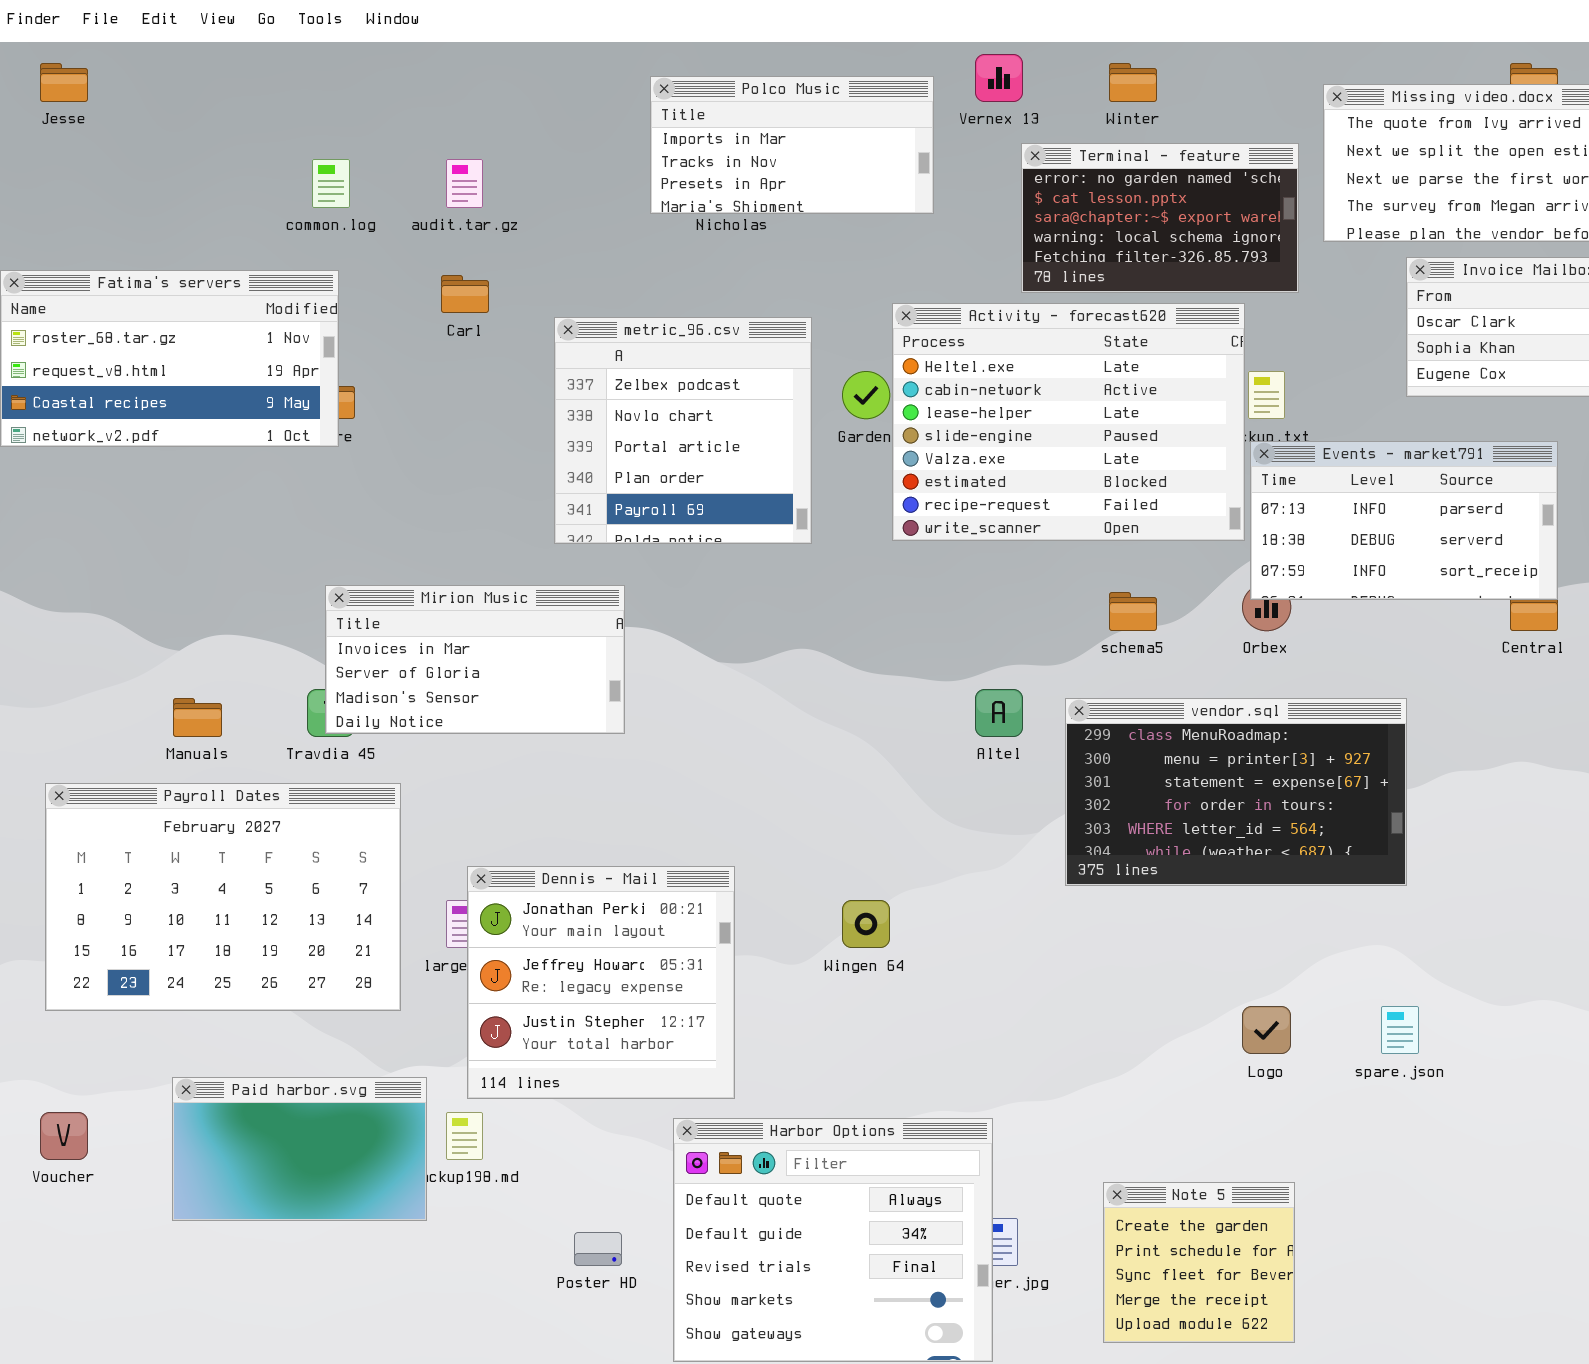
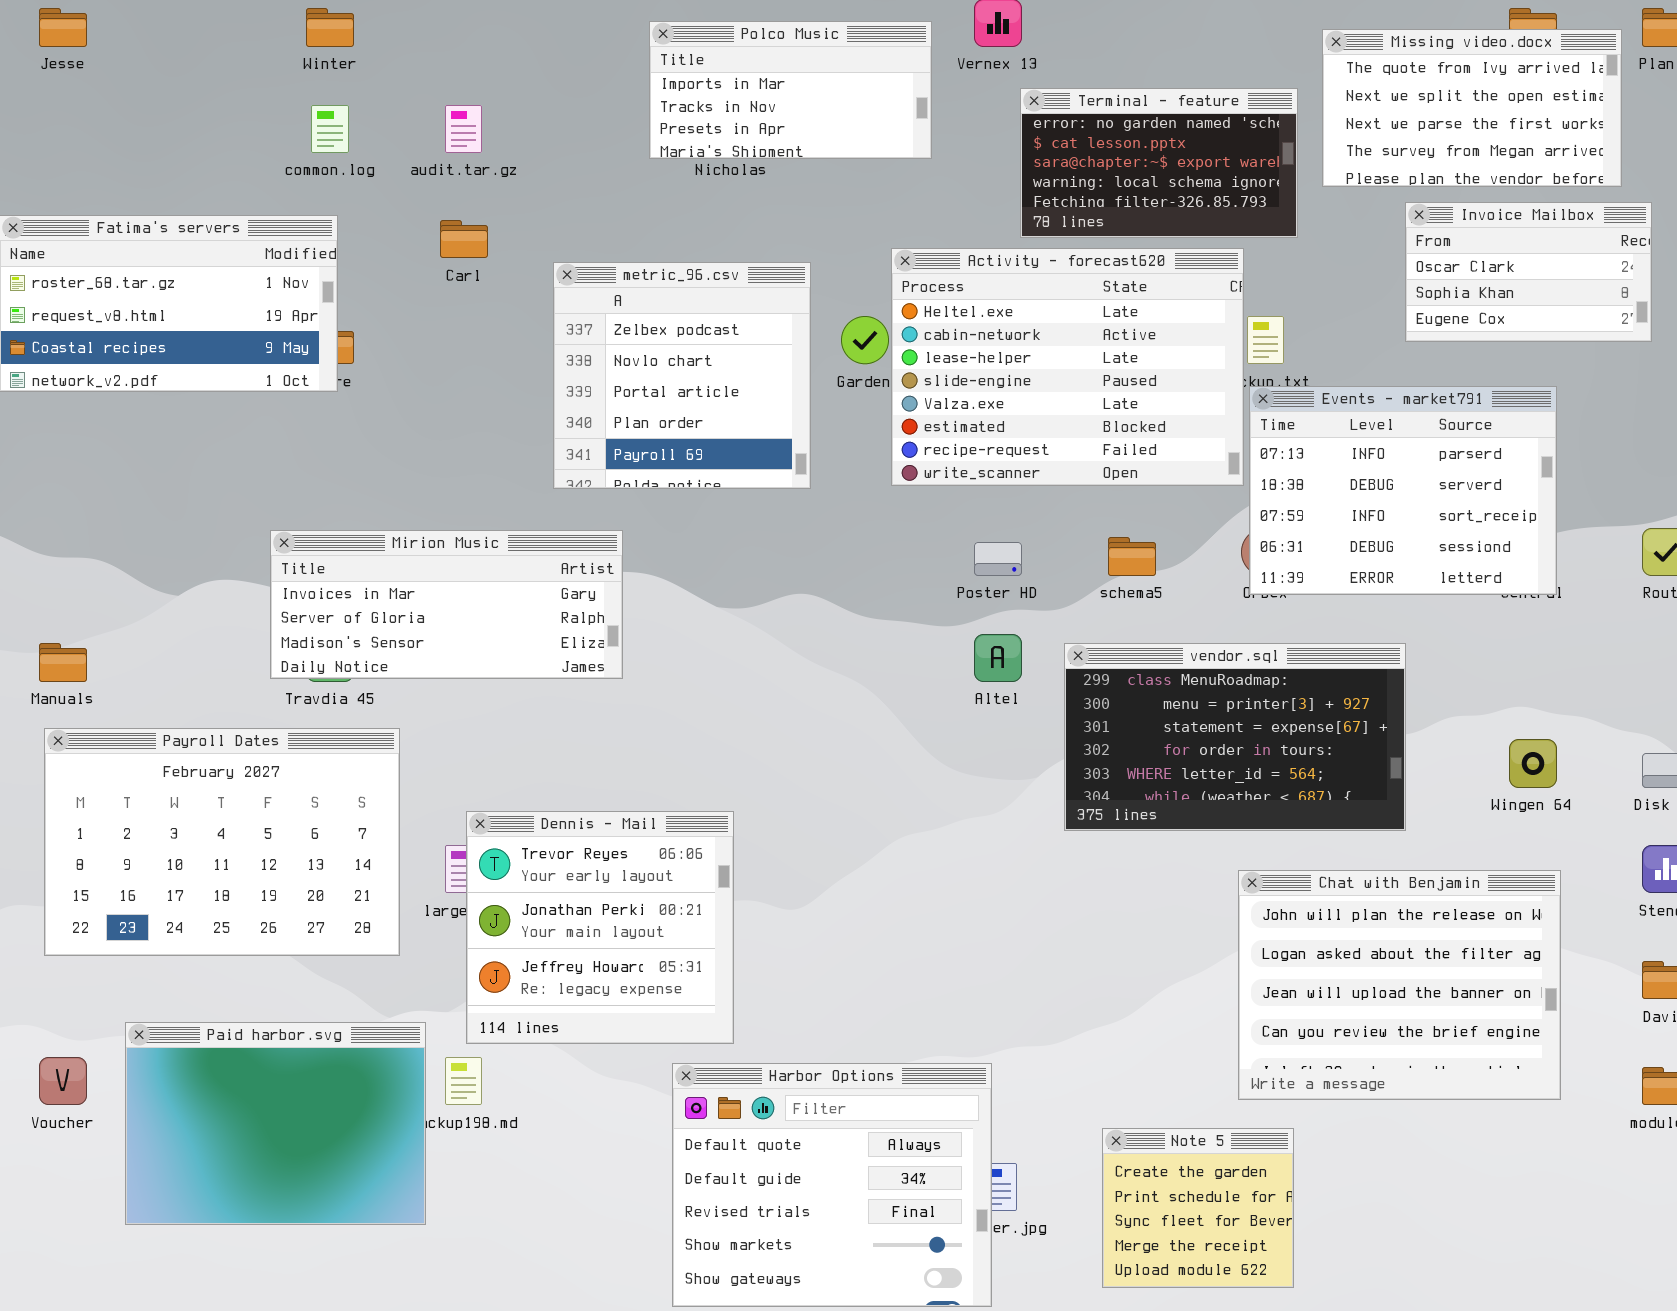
Winter: [1109,63,1157,102] -> [306,8,354,47], moved
Events - market791: [1250,441,1558,600] -> [1249,386,1557,595], resized
Mirion Music: [325,585,625,734] -> [270,530,623,679], resized
Manuals: [173,698,222,737] -> [39,643,87,682], moved
Dennis - Mail: [467,866,735,1099] -> [466,811,734,1044], scrolled up 1 row
Wingen 64: [842,900,890,948] -> [1509,739,1557,788], moved
Chat with Benjamin: none -> [1238,870,1561,1100], opened
Paid harbor.svg: [172,1077,427,1221] -> [125,1022,426,1225], resized
Poster HD: [574,1232,622,1266] -> [974,542,1022,576], moved

